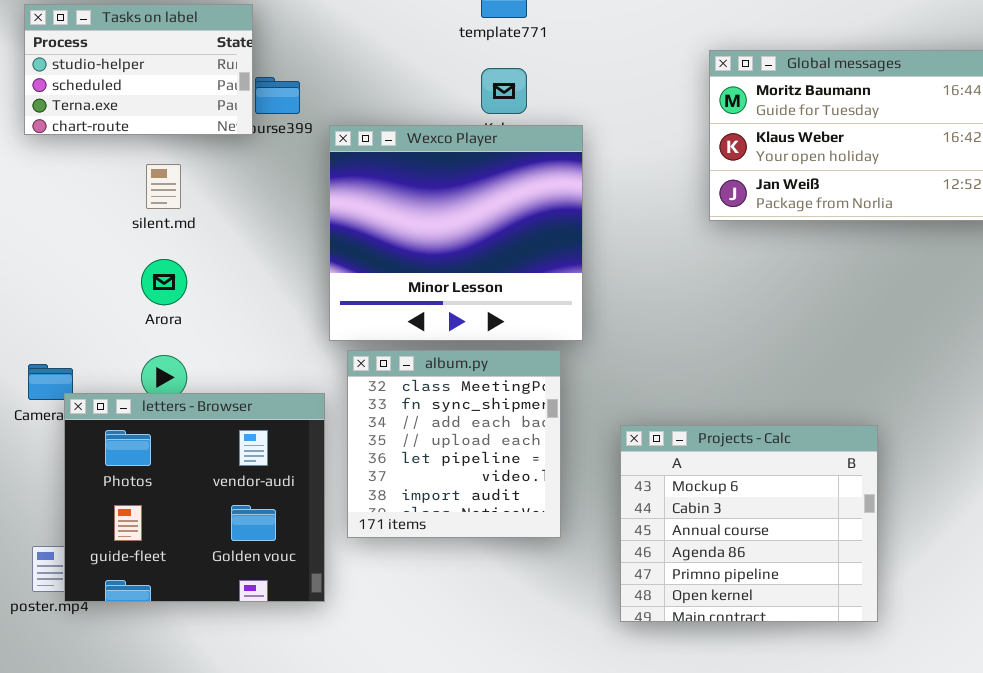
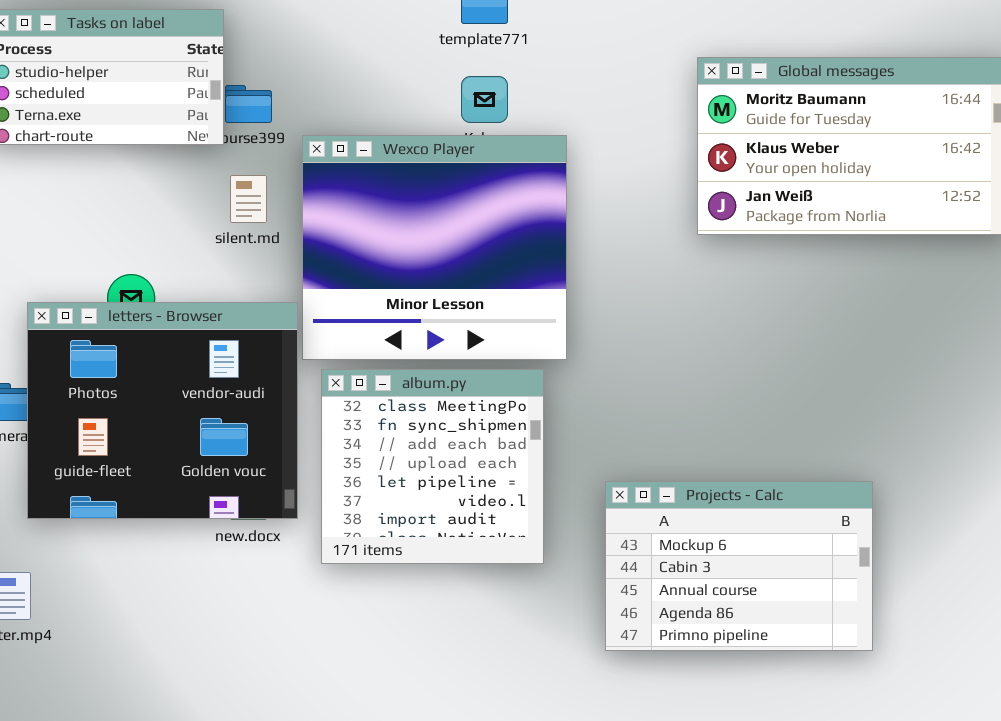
silent.md: [146,164,181,209] -> [230,175,267,223], moved
letters - Browser: [64,393,325,602] -> [27,302,298,519], moved
Projects - Calc: [620,425,878,622] -> [605,481,873,651], resized

